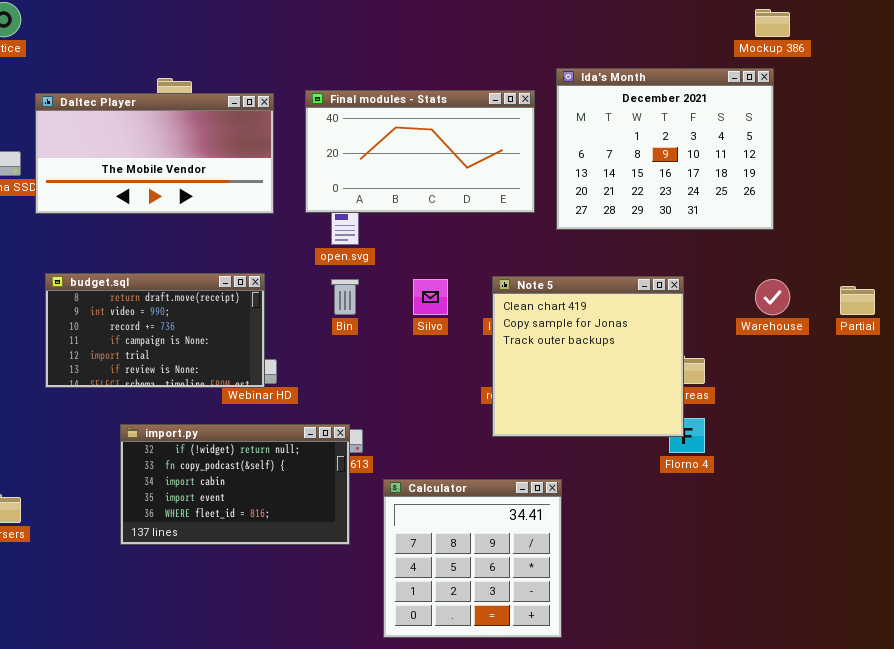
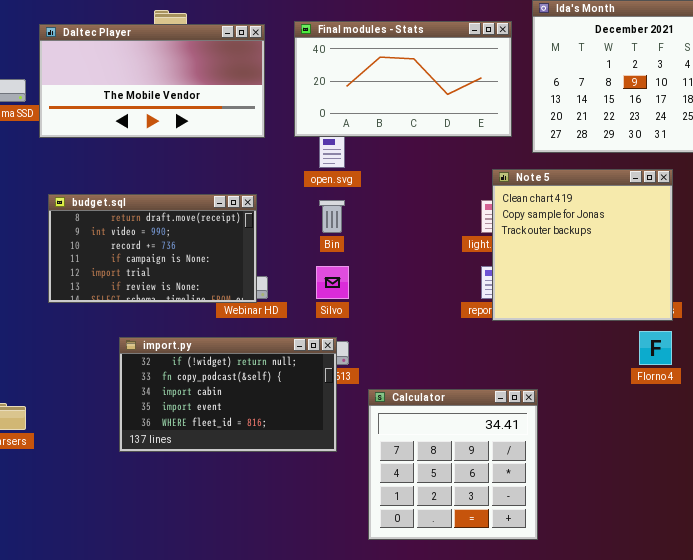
Note 5: [492,276,684,437] -> [492,169,673,321], moved
Silvo: [413,279,448,315] -> [316,266,349,299], moved

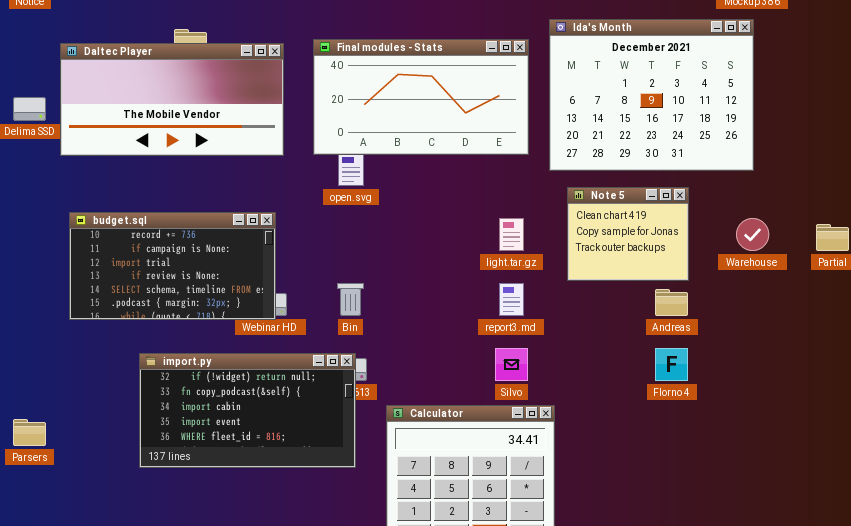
Note 5: [492,169,673,321] -> [567,187,689,281], resized
budget.sql: [48,194,257,303] -> [69,212,276,320], scrolled down 2 rows
Bin: [319,200,345,233] -> [337,283,364,316], moved
Silvo: [316,266,349,299] -> [495,348,528,381], moved

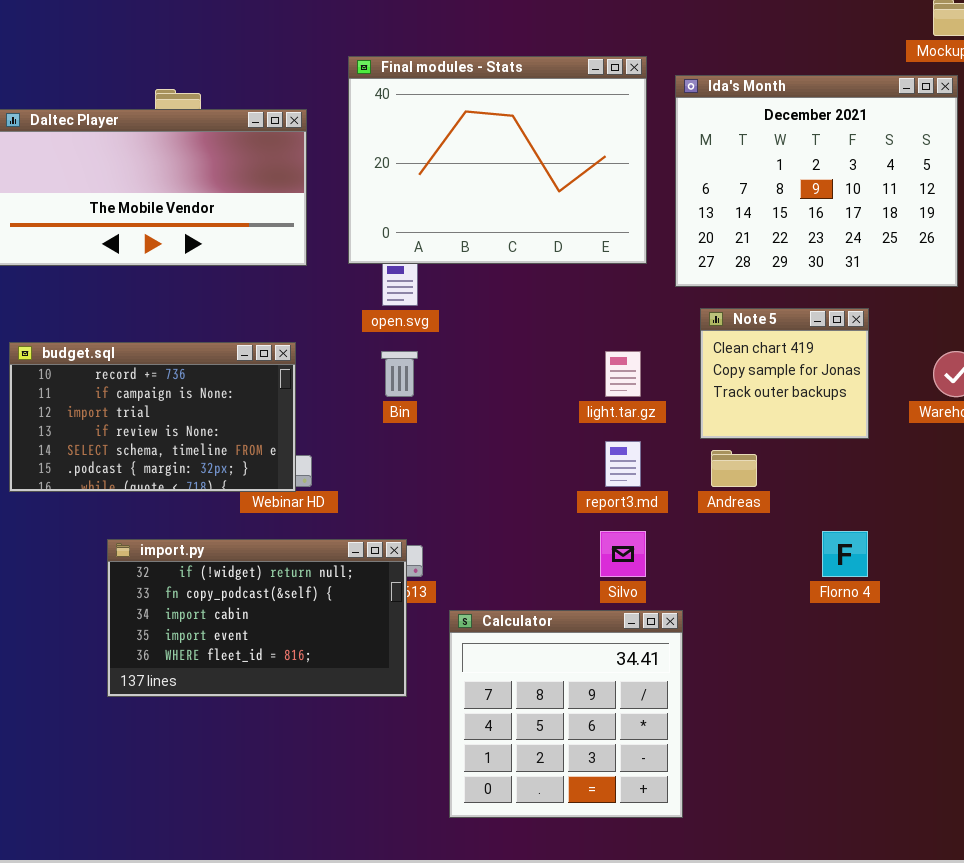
Final modules - Stats: [313,39,529,155] -> [348,56,647,264], resized
Bin: [337,283,364,316] -> [381,351,418,397], moved
Andreas: [655,289,688,316] -> [711,450,757,487], moved

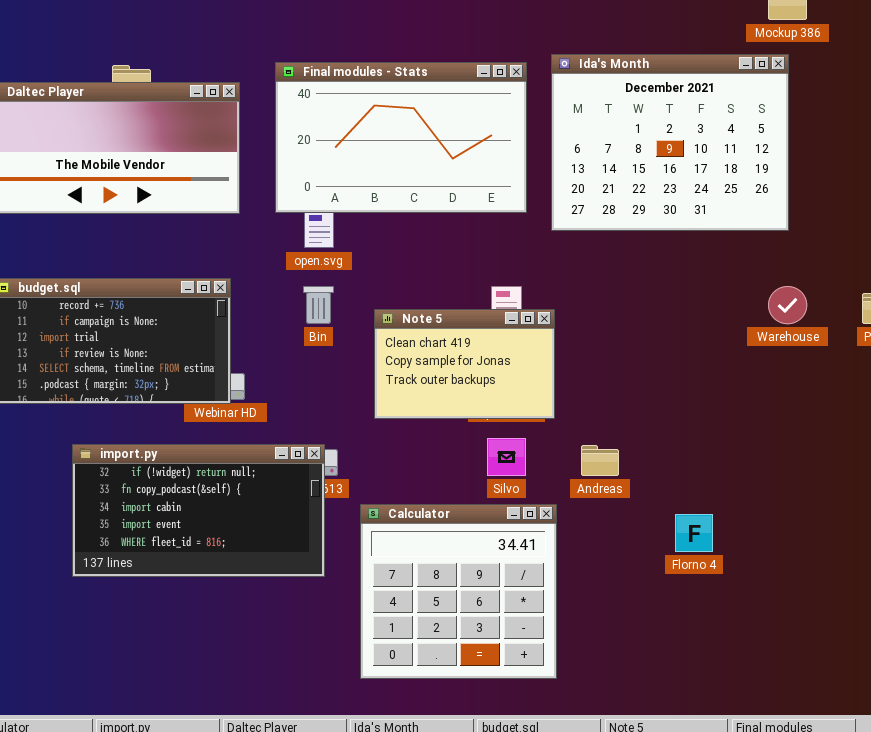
Final modules - Stats: [348,56,647,264] -> [275,62,527,213], resized
Note 5: [700,308,869,439] -> [374,309,555,419], moved, resized
Andreas: [711,450,757,487] -> [581,445,619,476], moved
Florno 4: [822,531,868,577] -> [675,514,713,552], moved

